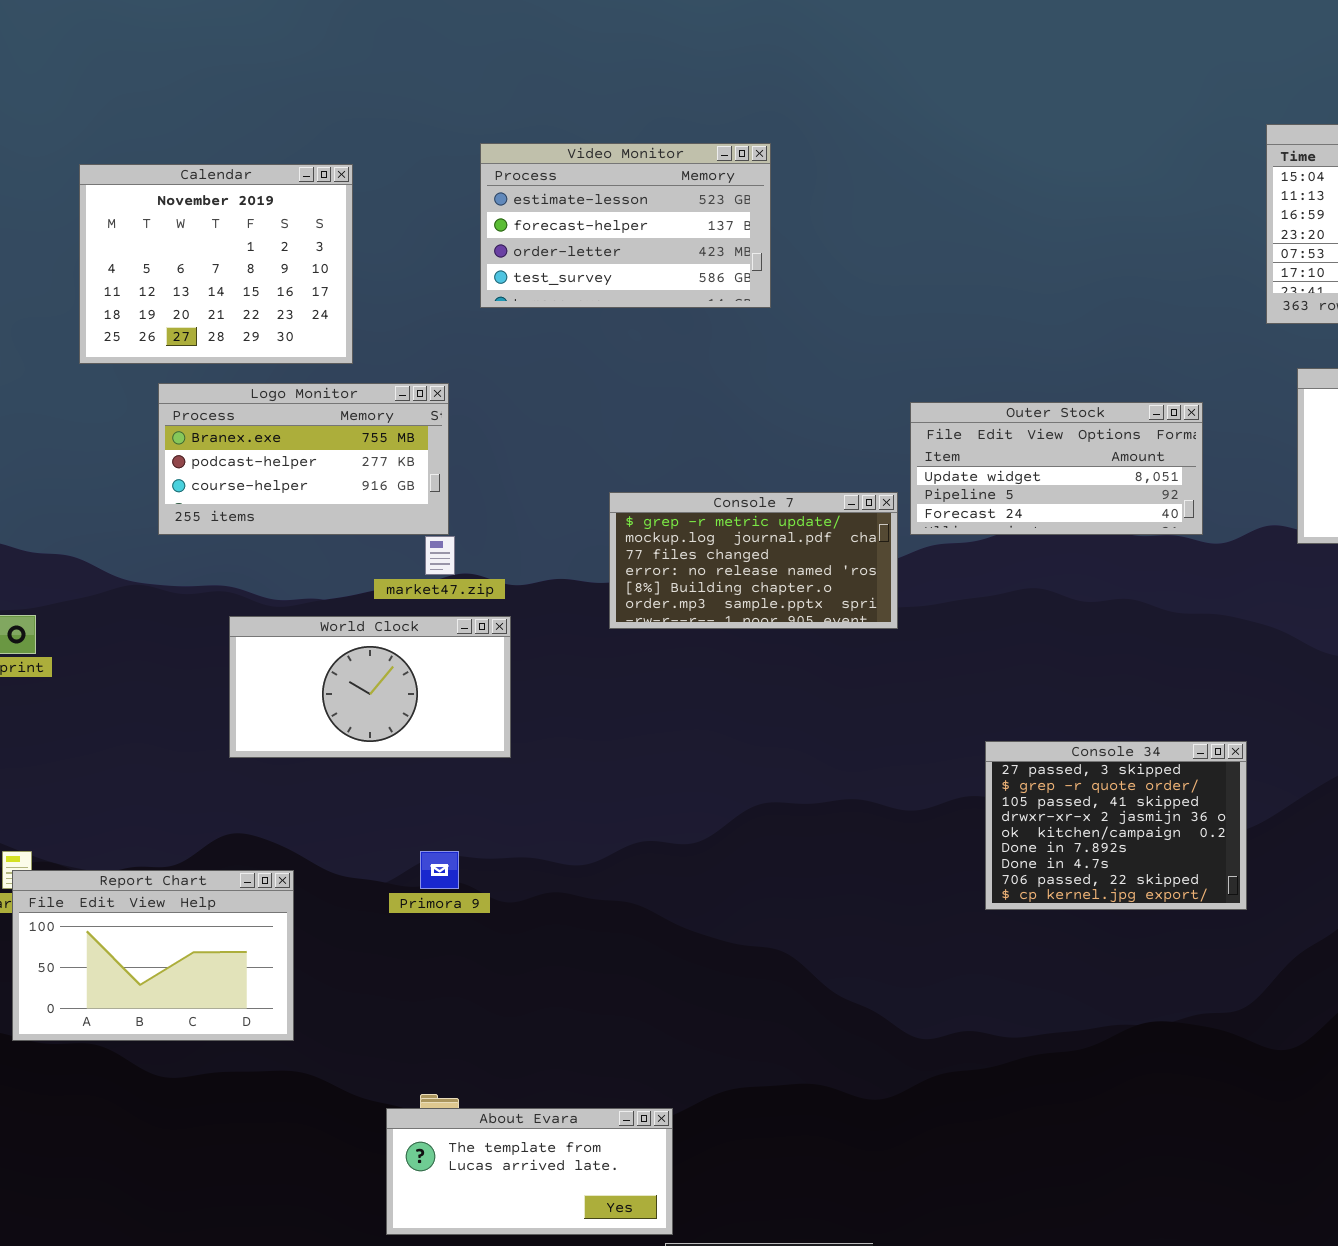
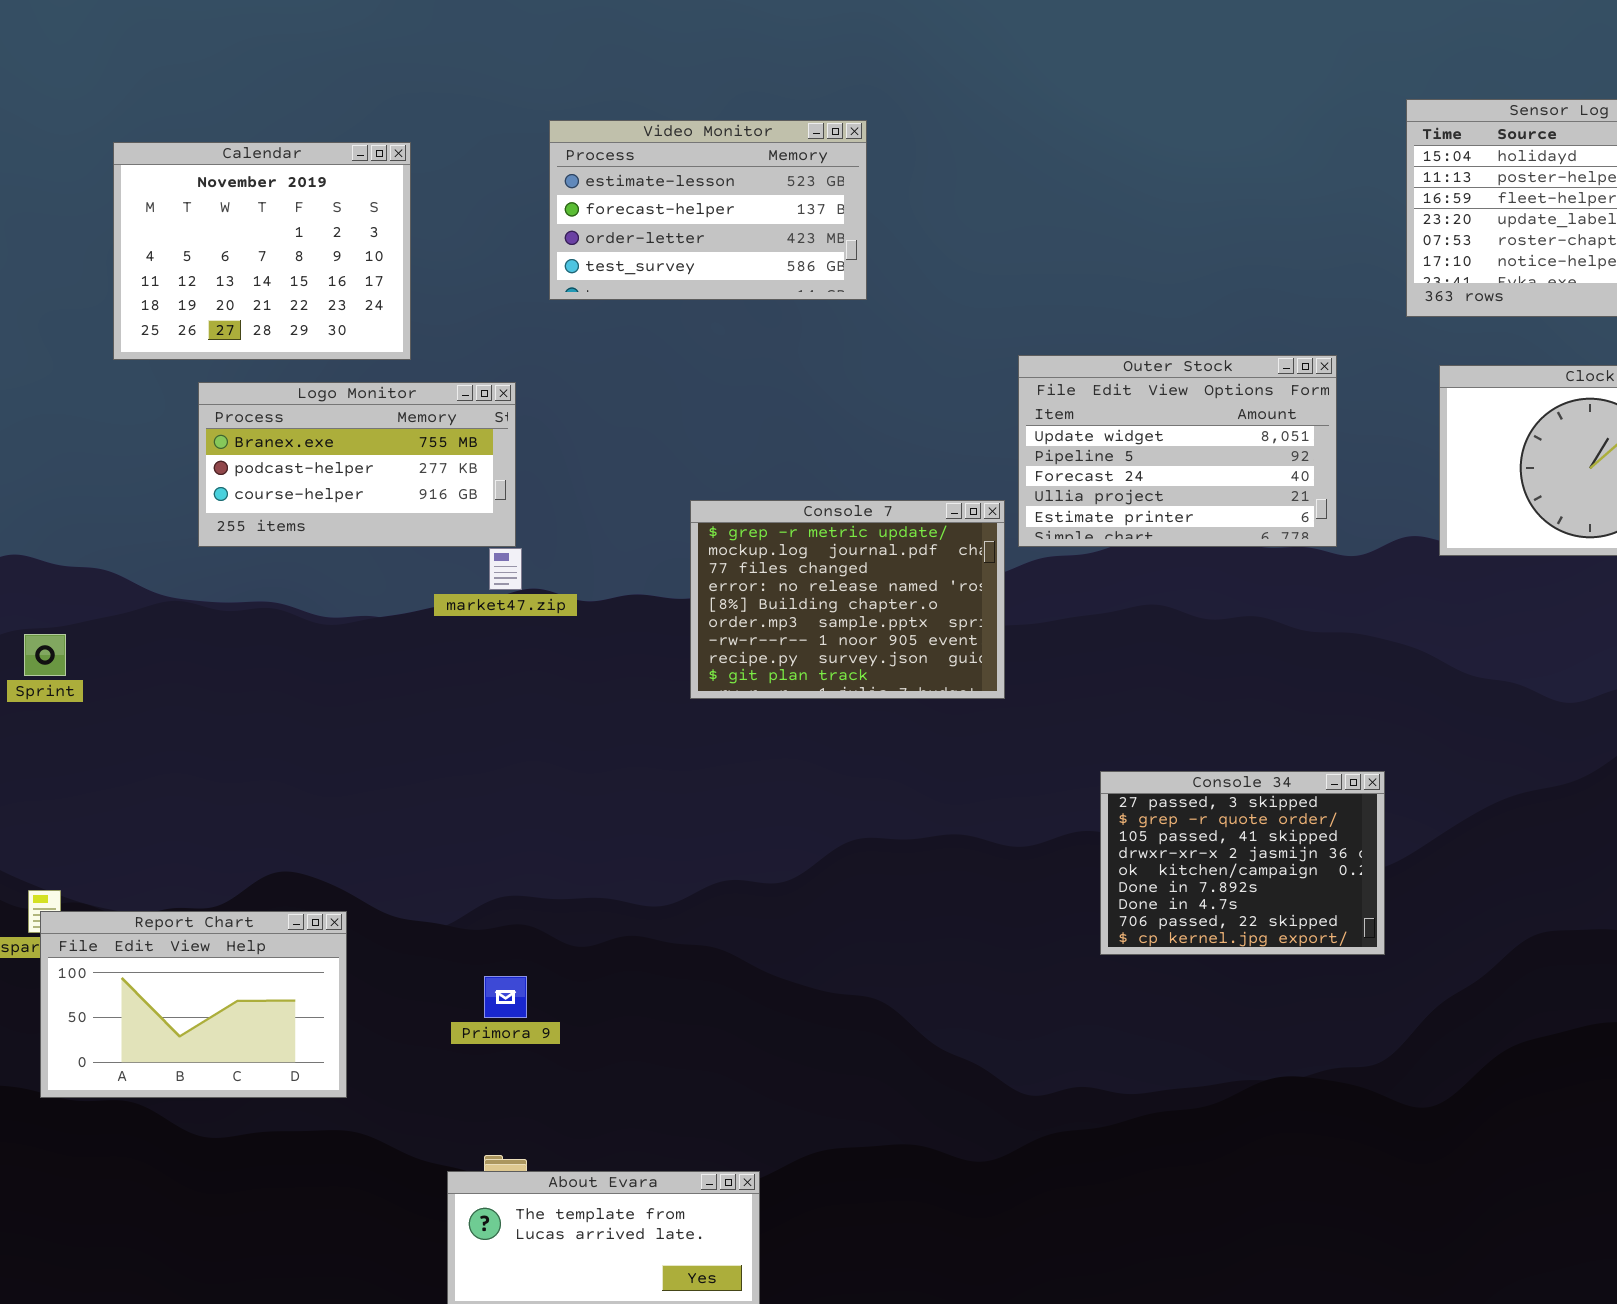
Outer Stock: [910,402,1203,535] -> [1018,355,1337,547], resized
Console 7: [609,492,898,629] -> [690,500,1005,699], resized
World Clock: [229,616,511,758] -> none, closed
Primora 9: [420,851,459,889] -> [484,976,527,1018], moved

